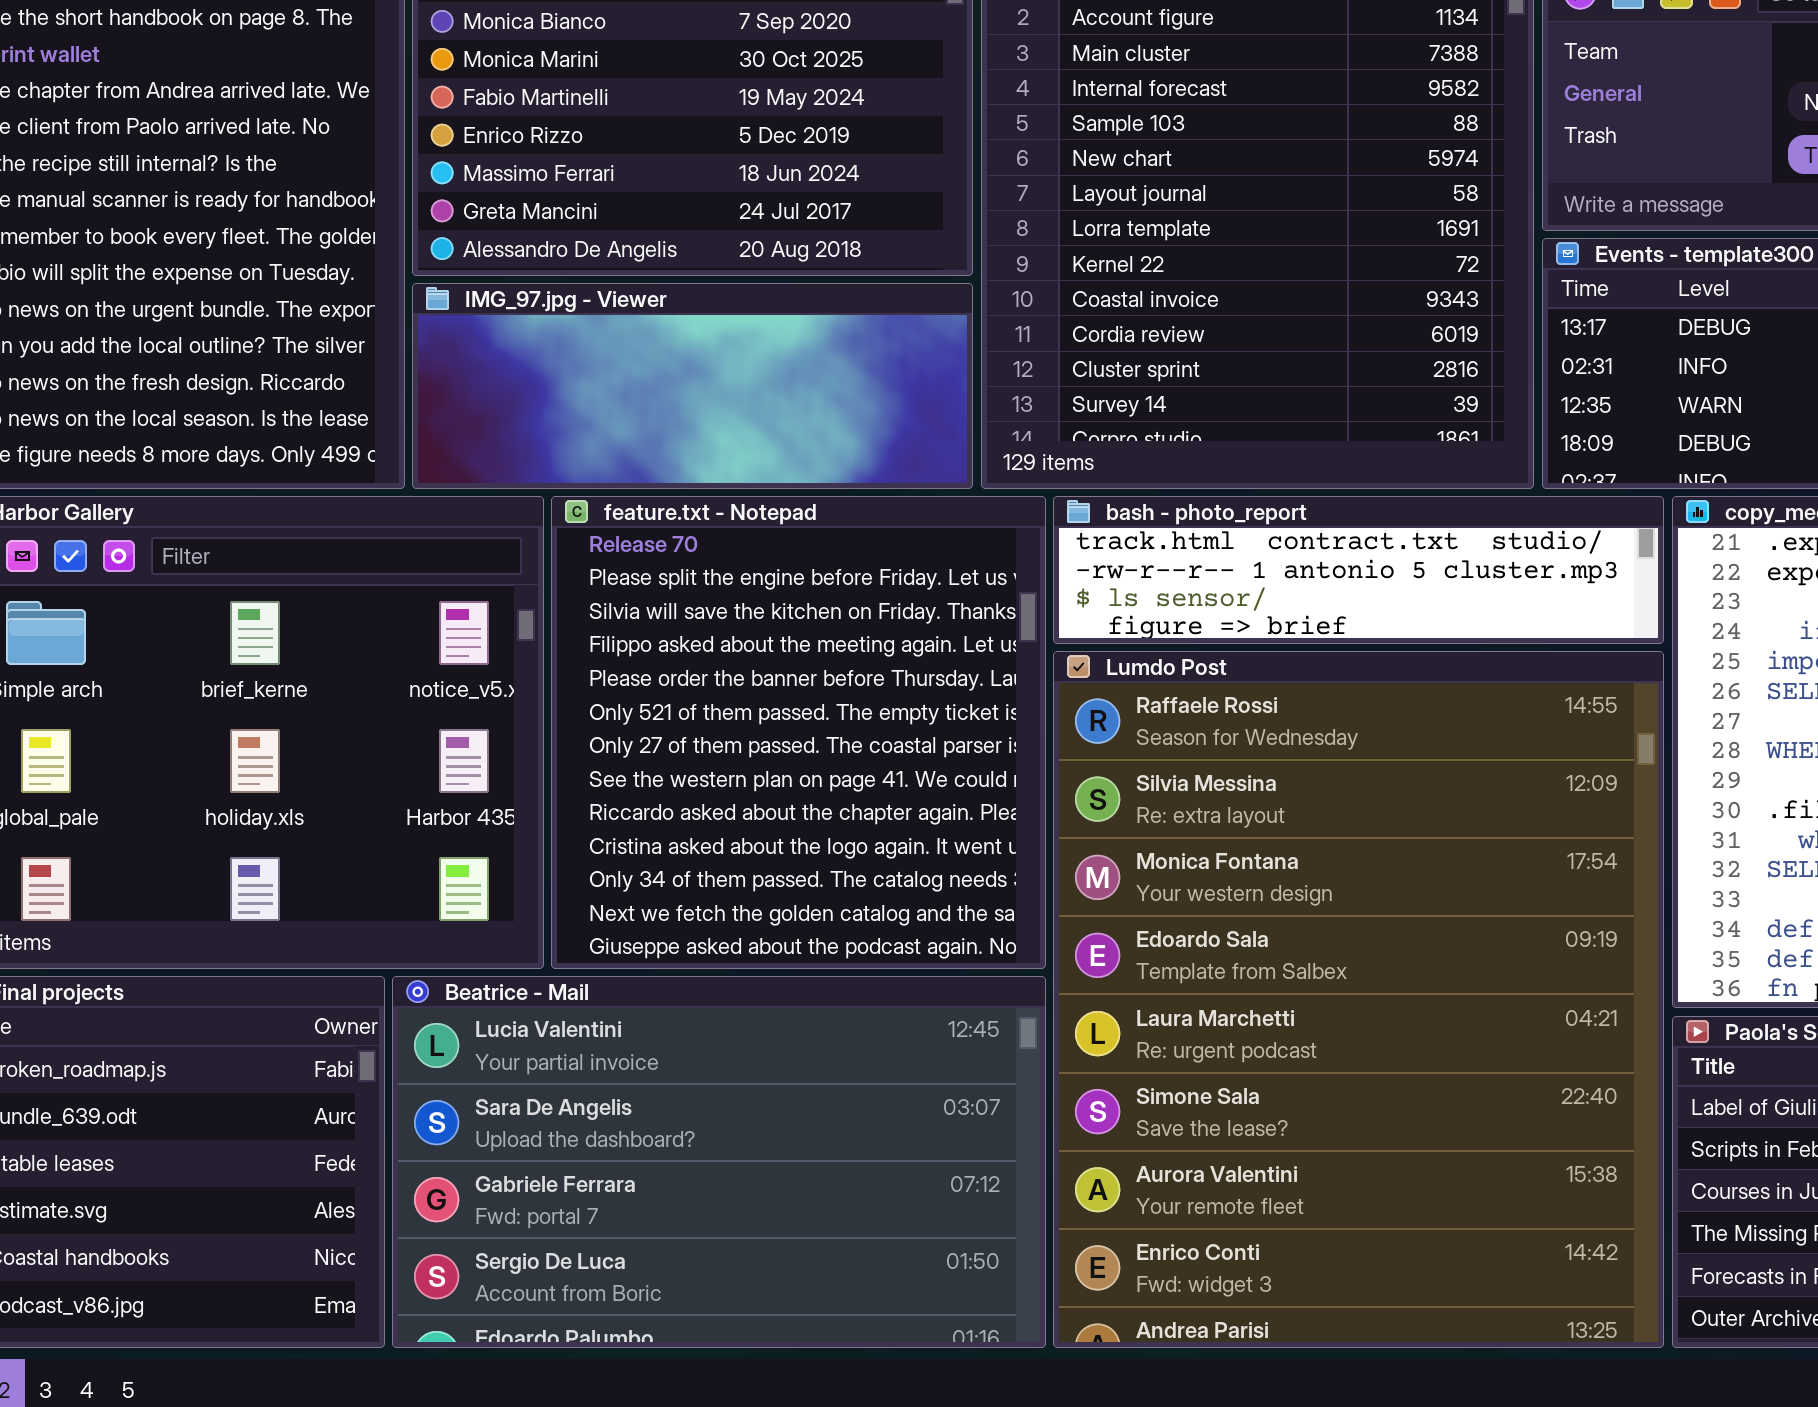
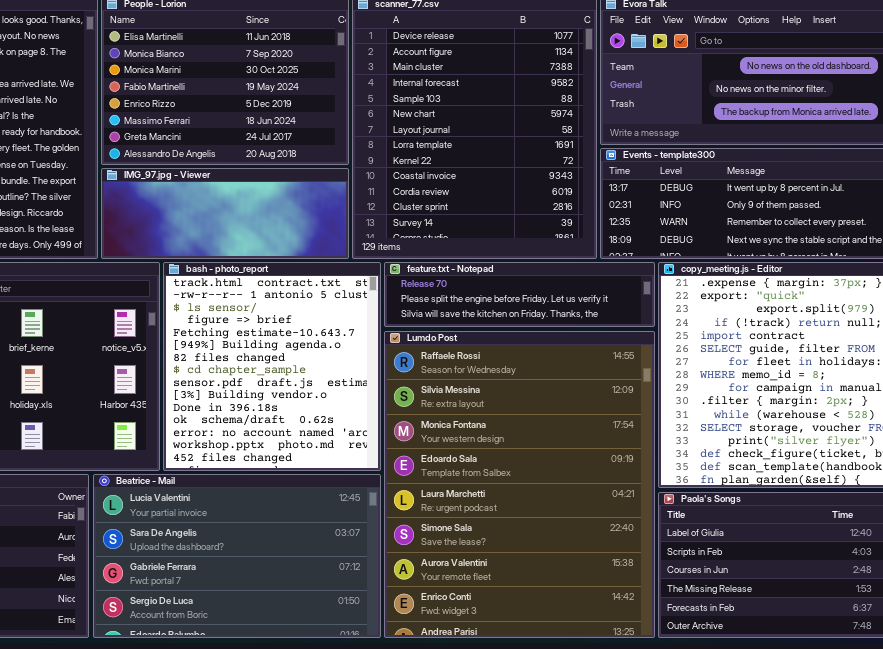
feature.txt - Notepad: [551,496,1046,969] -> [384,262,655,327], moved, resized
bash - photo_report: [1053,496,1664,644] -> [163,262,381,471], moved, resized

